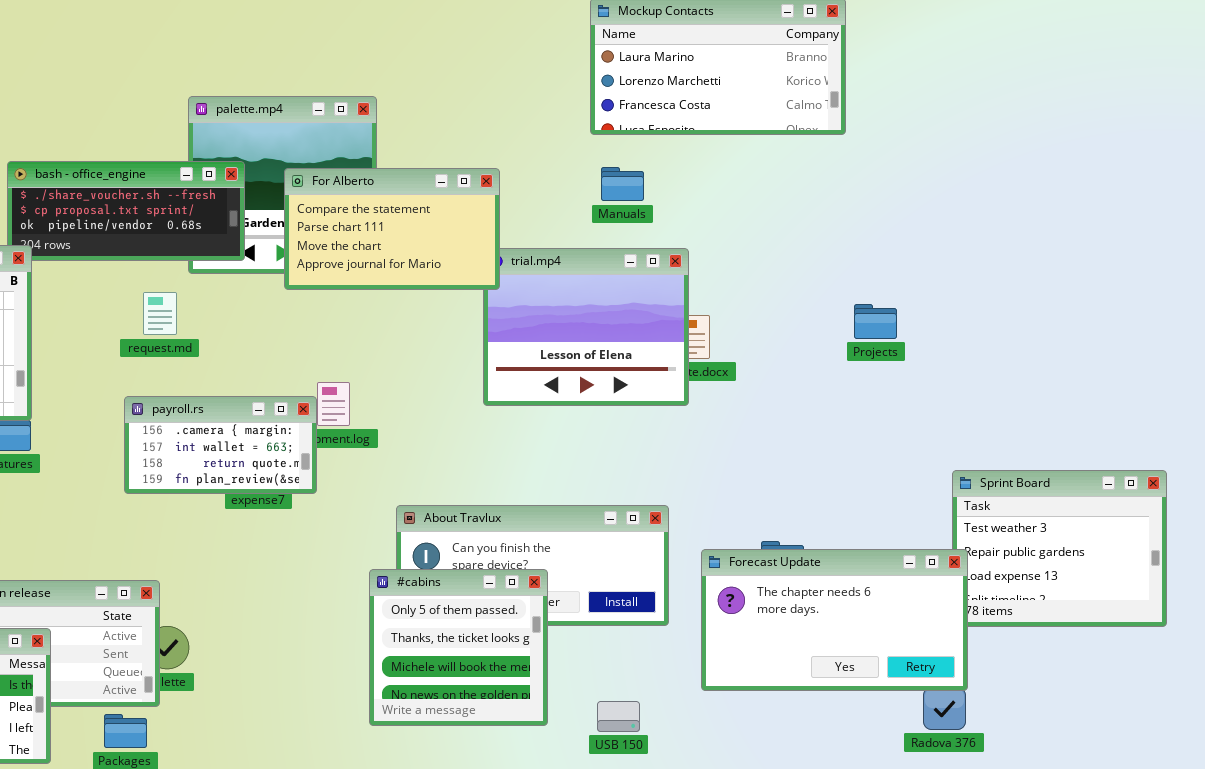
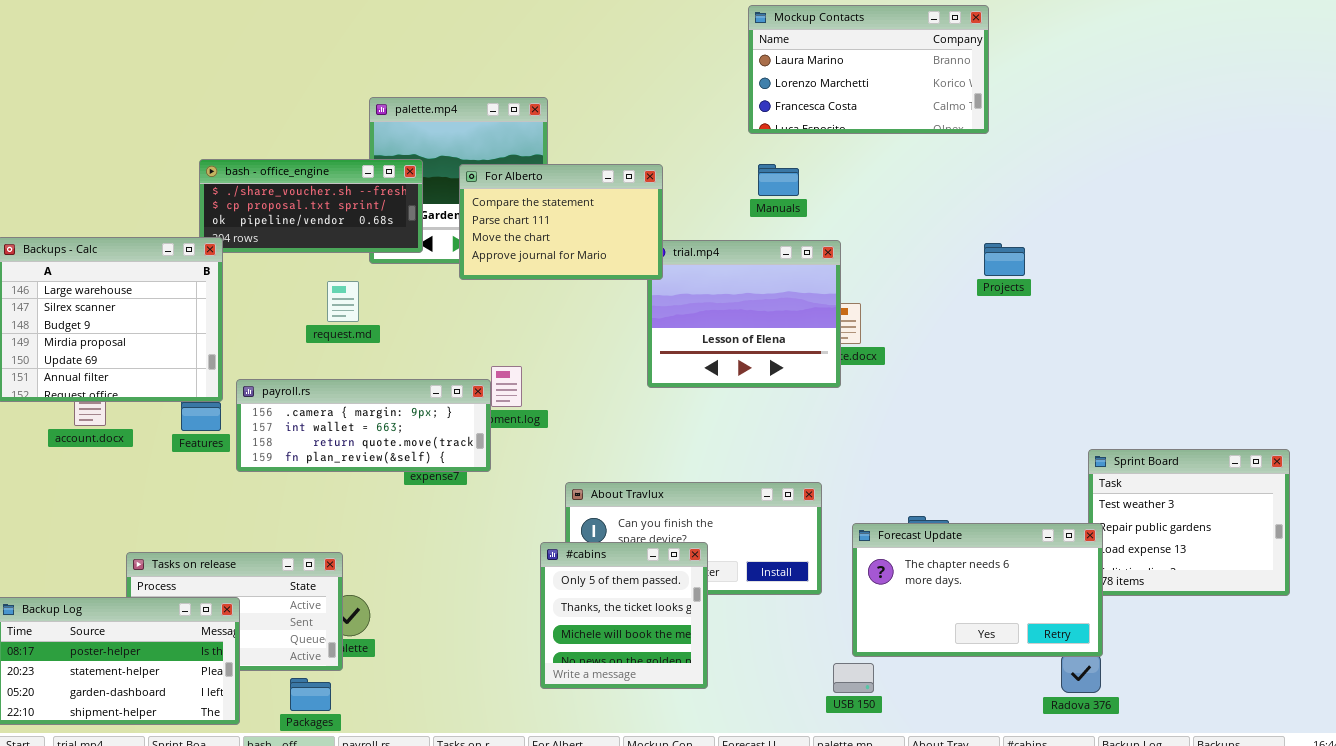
Projects: [854,304,897,339] -> [984,243,1025,276], moved
payroll.rs: [124,396,317,494] -> [236,379,491,472], resized
USB 150: [597,701,640,732] -> [833,663,874,693], moved

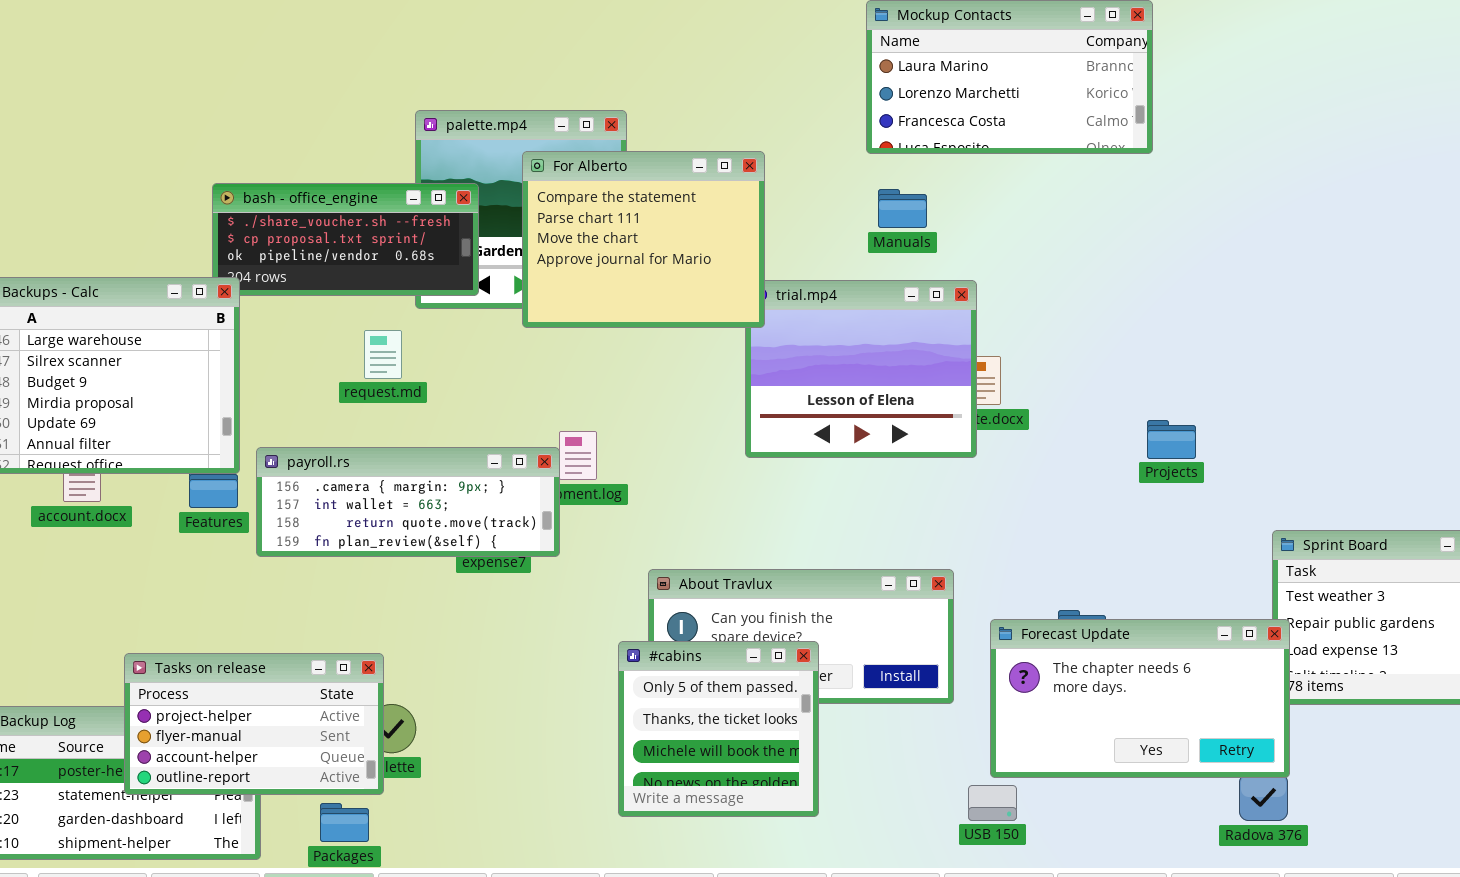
For Alberto: [459,164,663,280] -> [522,151,765,328], resized
Projects: [984,243,1025,276] -> [1147,420,1196,459], moved
Tasks on release: [126,552,343,671] -> [124,653,384,795], raised

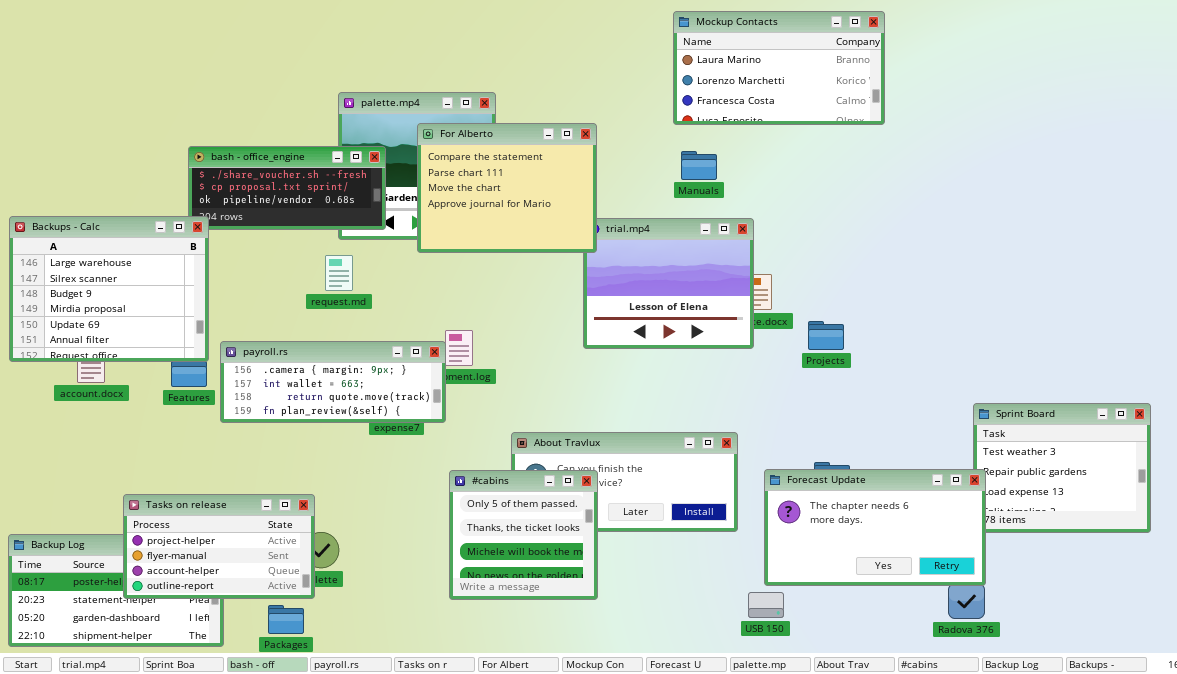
request.md: [364,330,402,379] -> [325,255,353,291], moved
Projects: [1147,420,1196,459] -> [808,321,844,350], moved
#cabins: [618,641,819,817] -> [449,470,598,600], moved

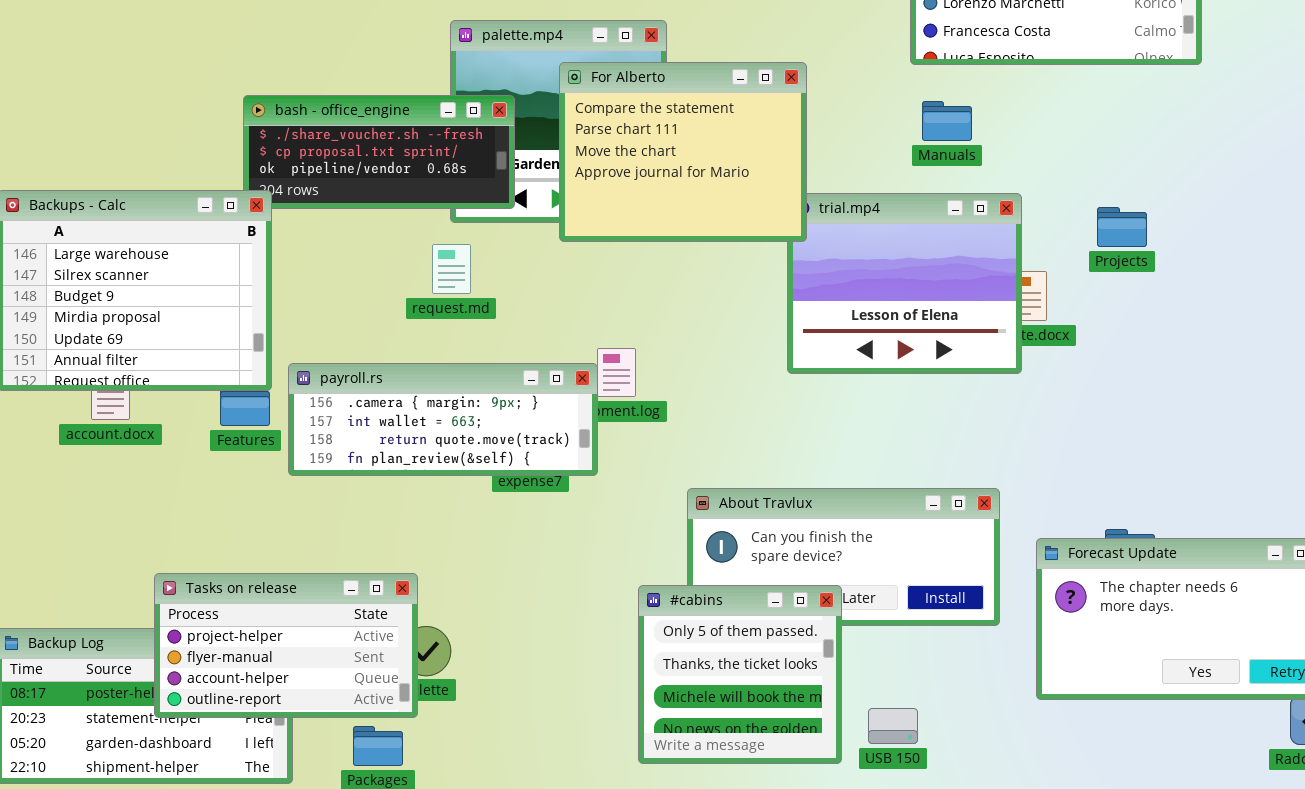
Projects: [808,321,844,350] -> [1097,207,1147,247], moved
#cabins: [449,470,598,600] -> [638,585,842,764], moved
USB 150: [748,592,784,618] -> [868,708,918,744], moved

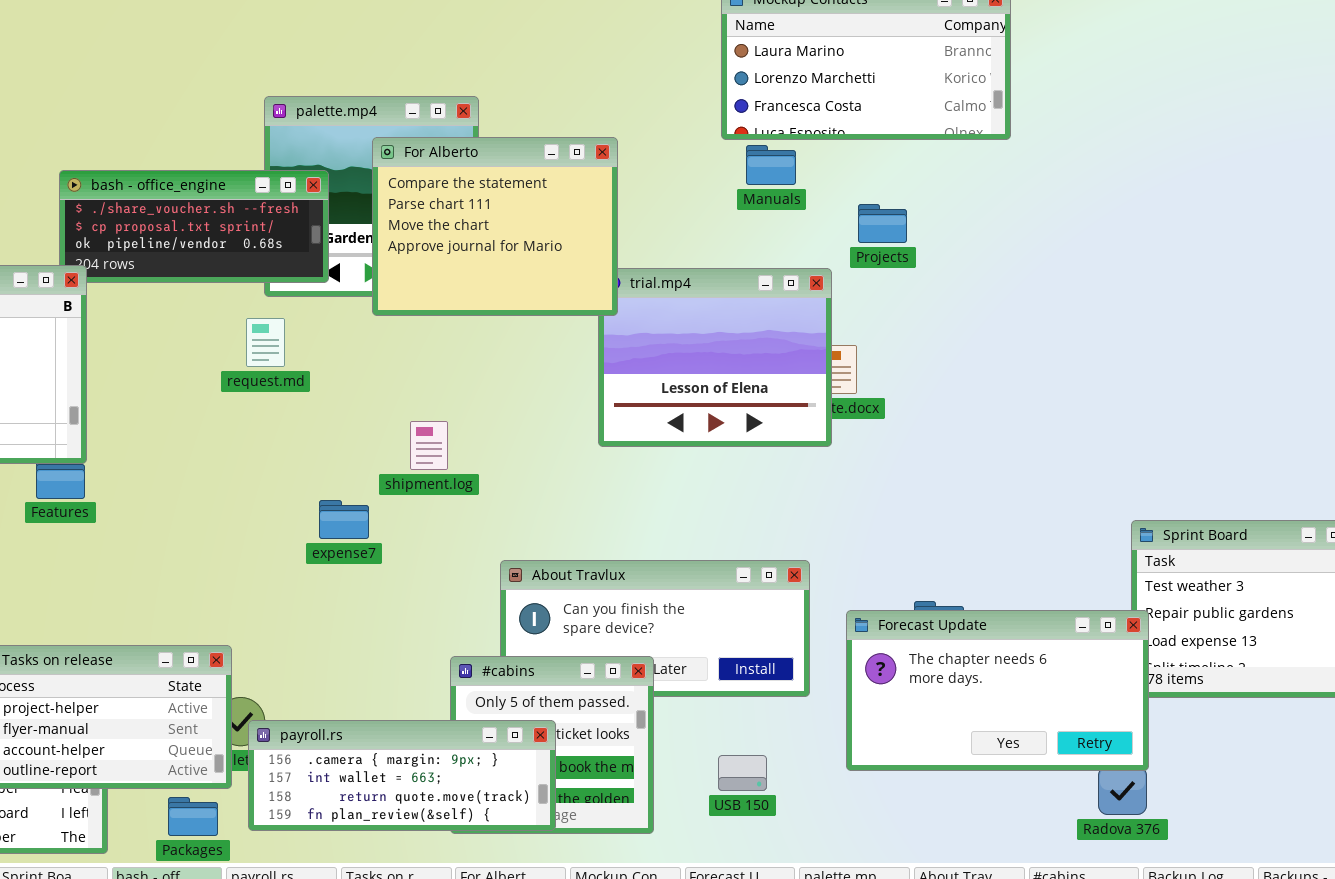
Manuals: [922,101,972,141] -> [746,145,796,185], moved
Projects: [1097,207,1147,247] -> [858,204,907,243], moved
payroll.rs: [288,363,598,476] -> [248,720,556,831], moved
USB 150: [868,708,918,744] -> [718,755,767,791], moved

